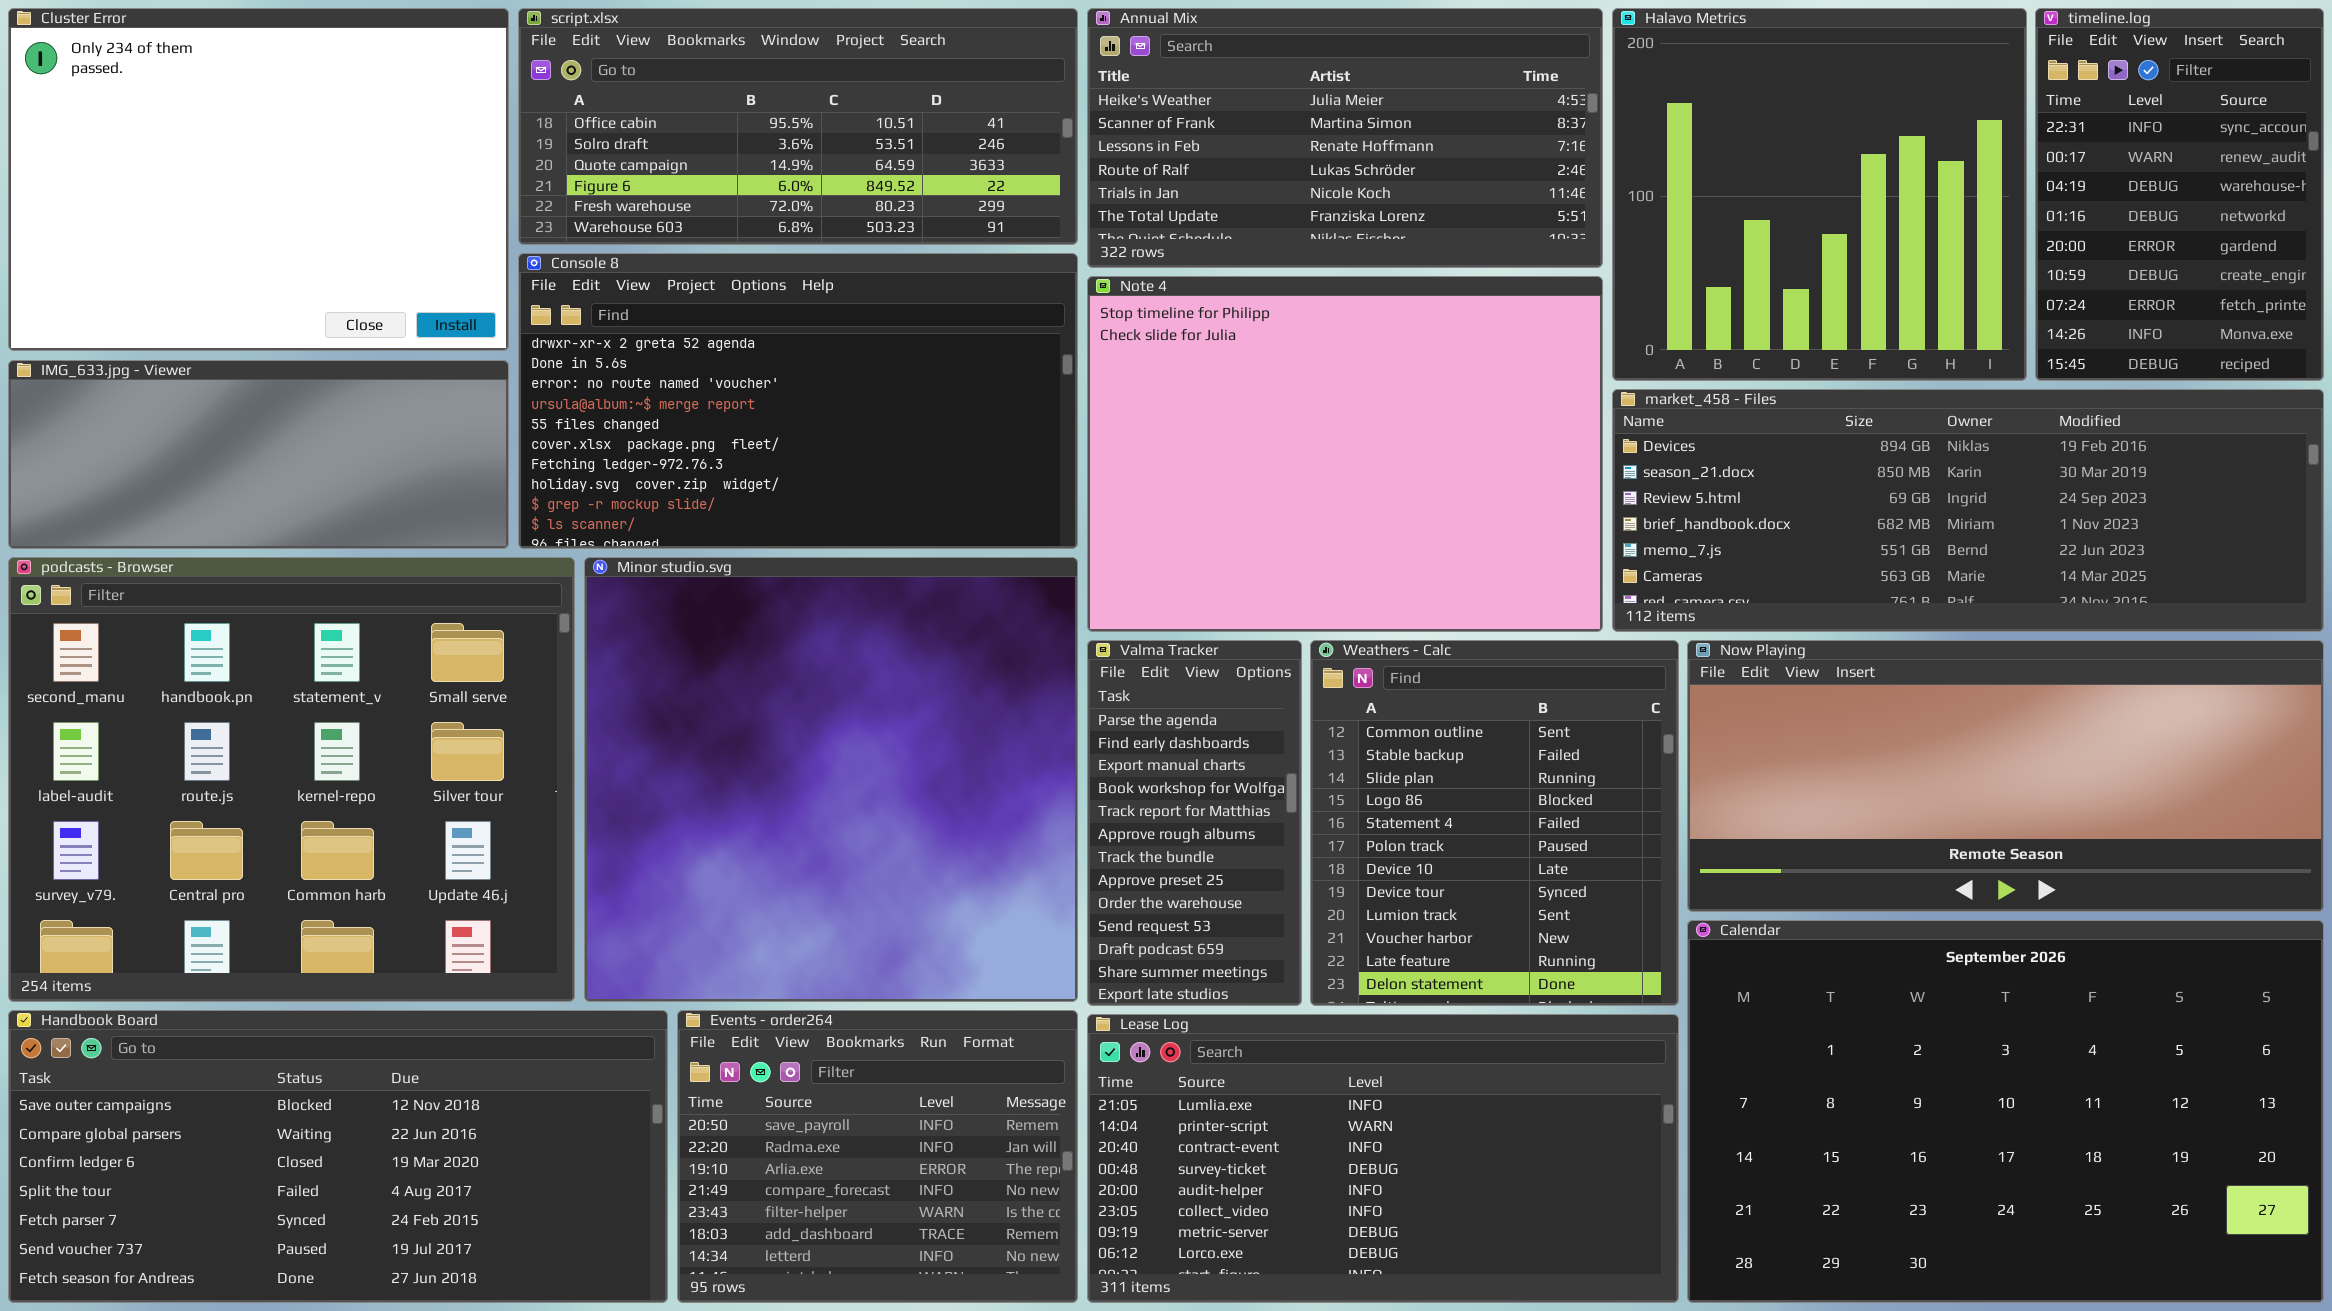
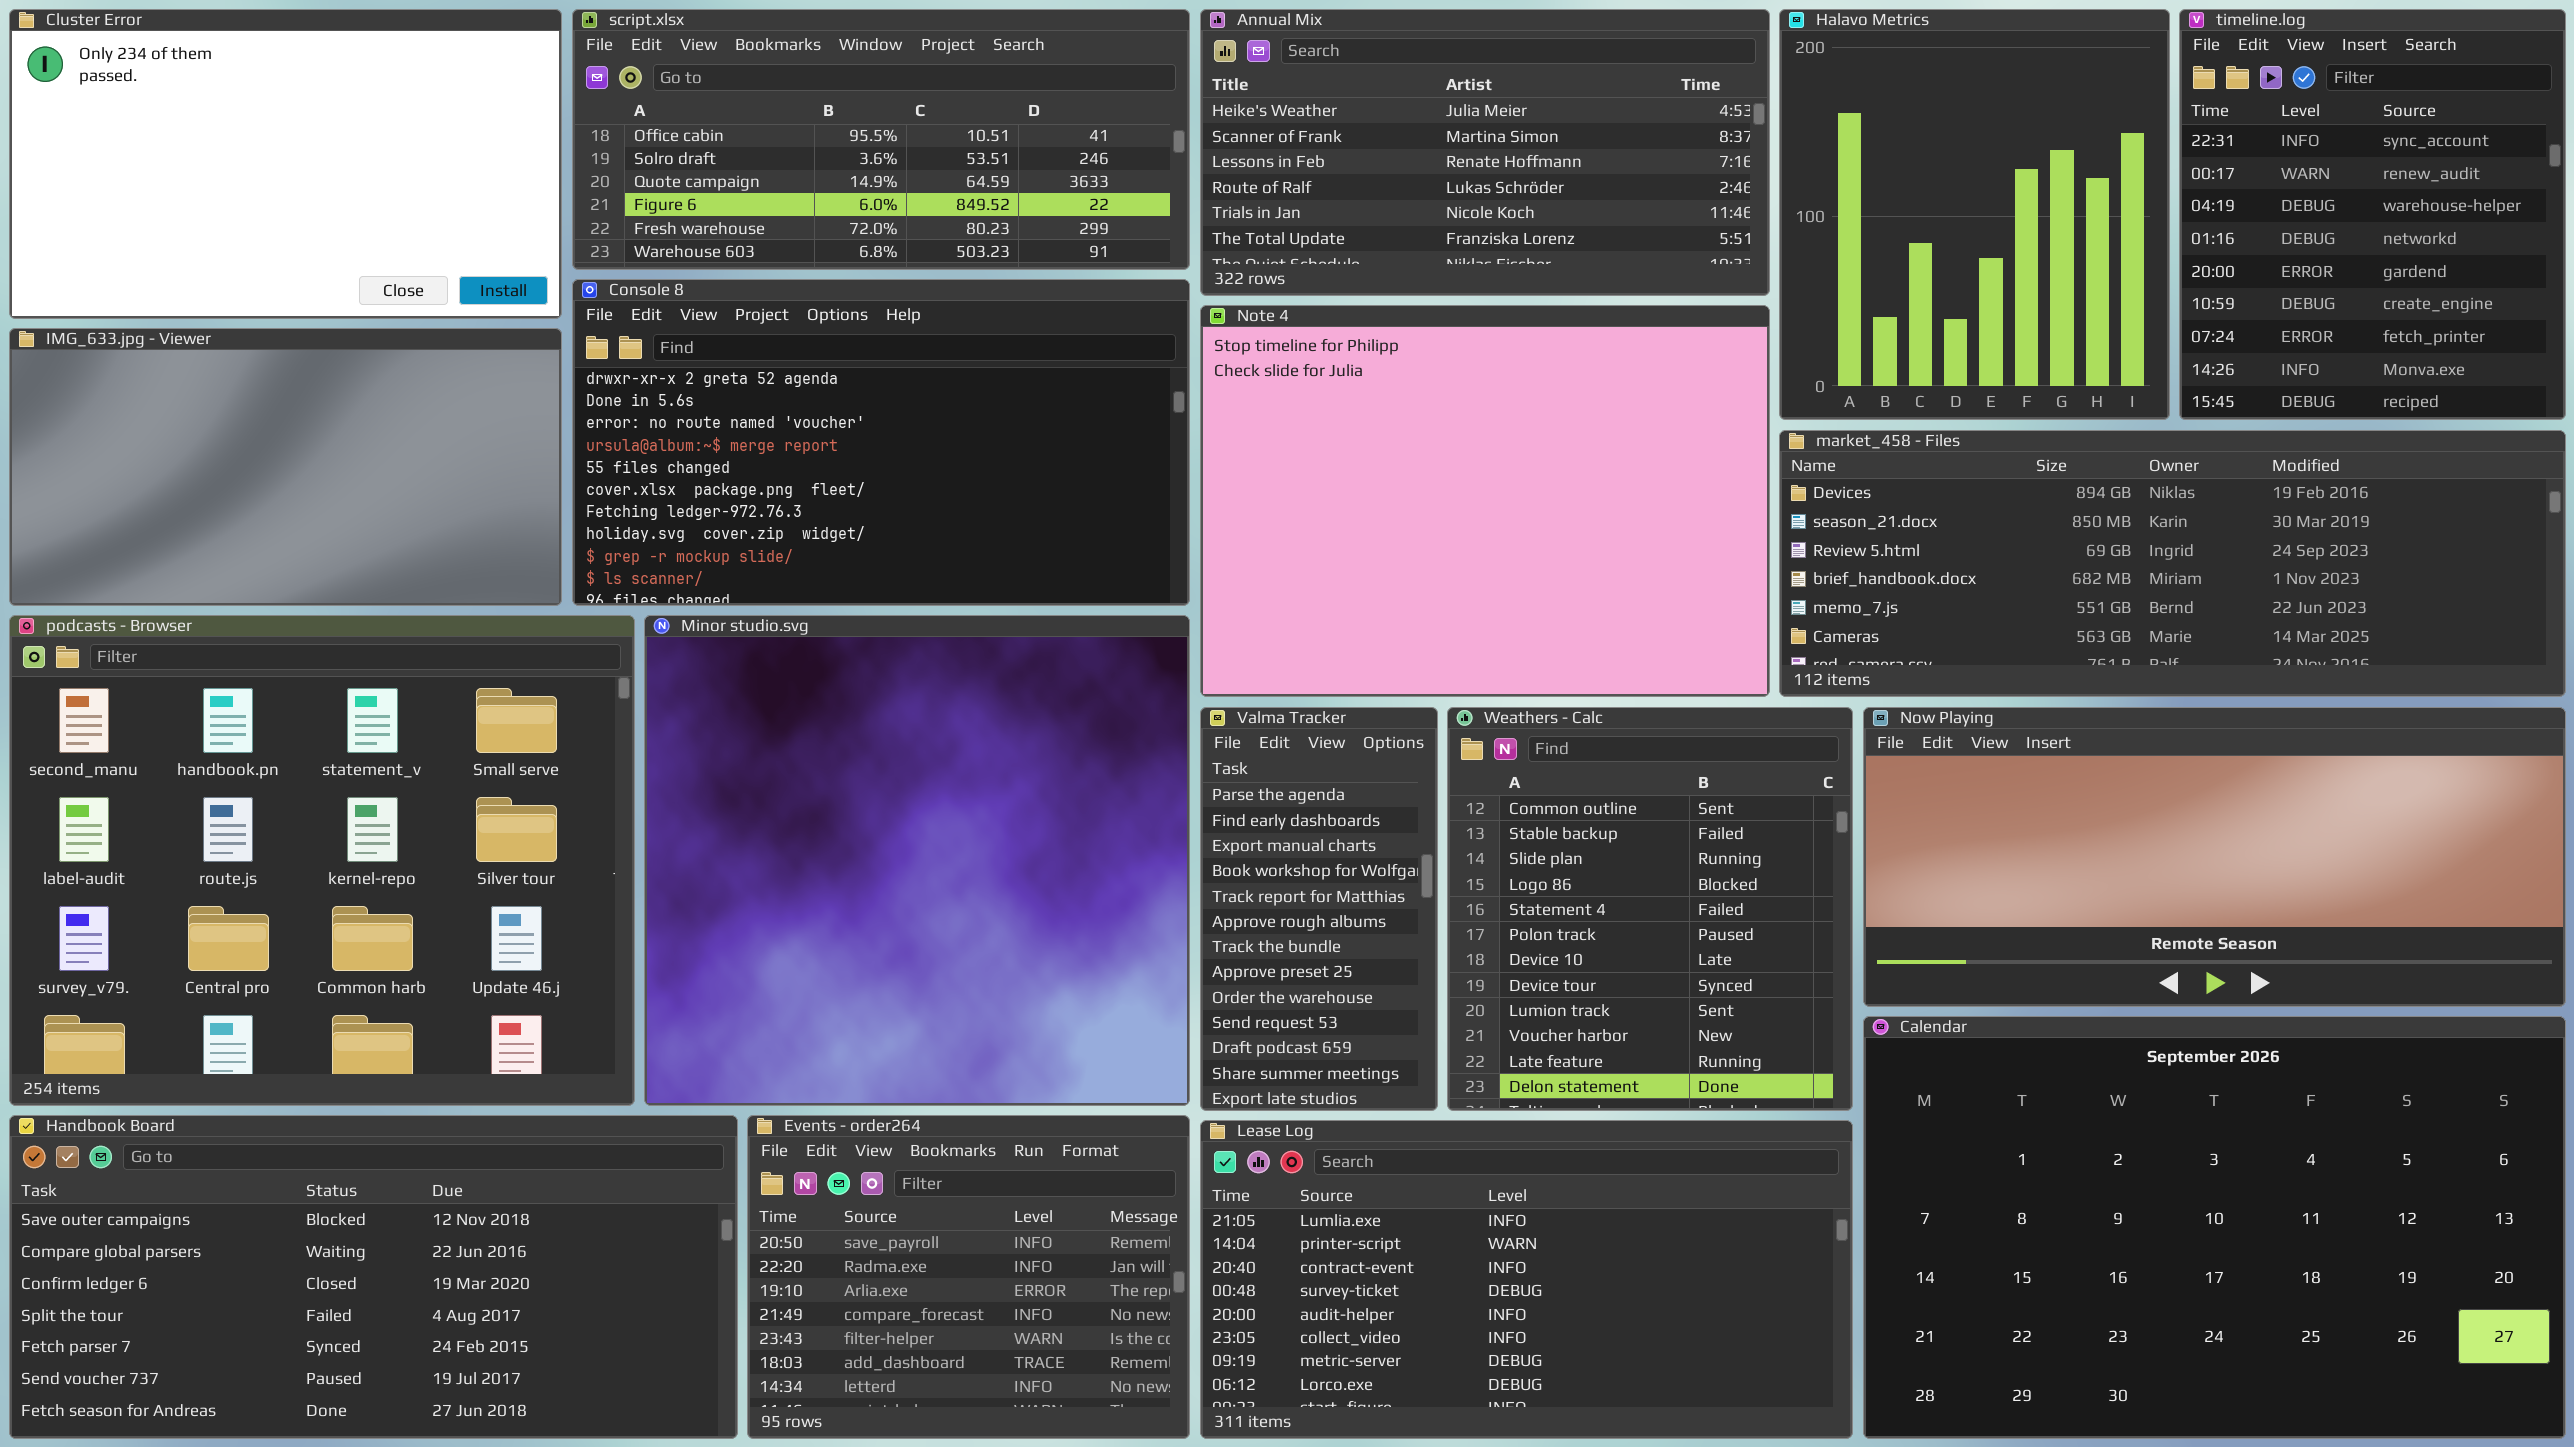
Cluster Error: [8,8,509,351] -> [9,9,562,319], resized
Halavo Metrics: [1612,8,2027,381] -> [1779,9,2170,420], resized
timeline.log: [2035,8,2324,381] -> [2179,9,2566,420], resized
IMG_633.jpg - Viewer: [8,360,509,549] -> [9,328,562,606], resized

